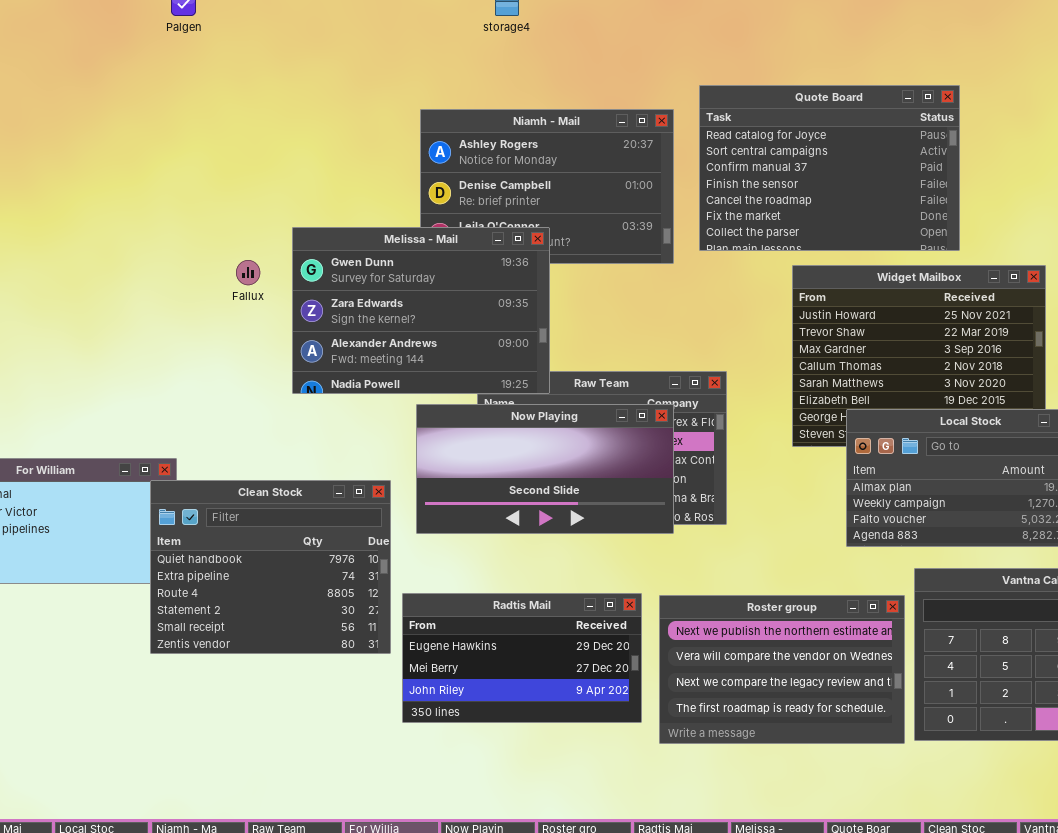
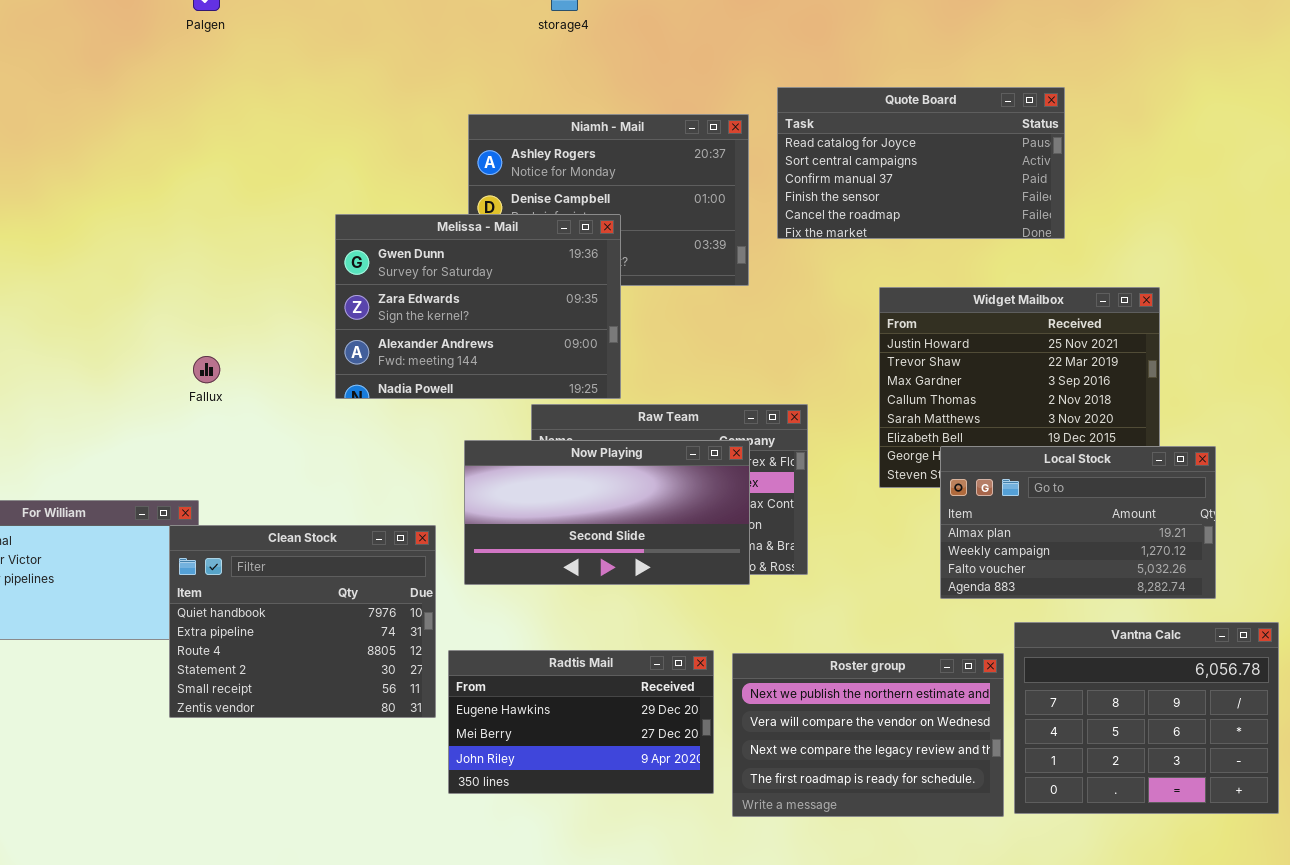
Quote Board: [699,85,960,251] -> [777,87,1065,239], resized
Melissa - Mail: [292,227,550,394] -> [335,214,621,399], moved
Fallux: [236,260,260,285] -> [193,356,220,383], moved

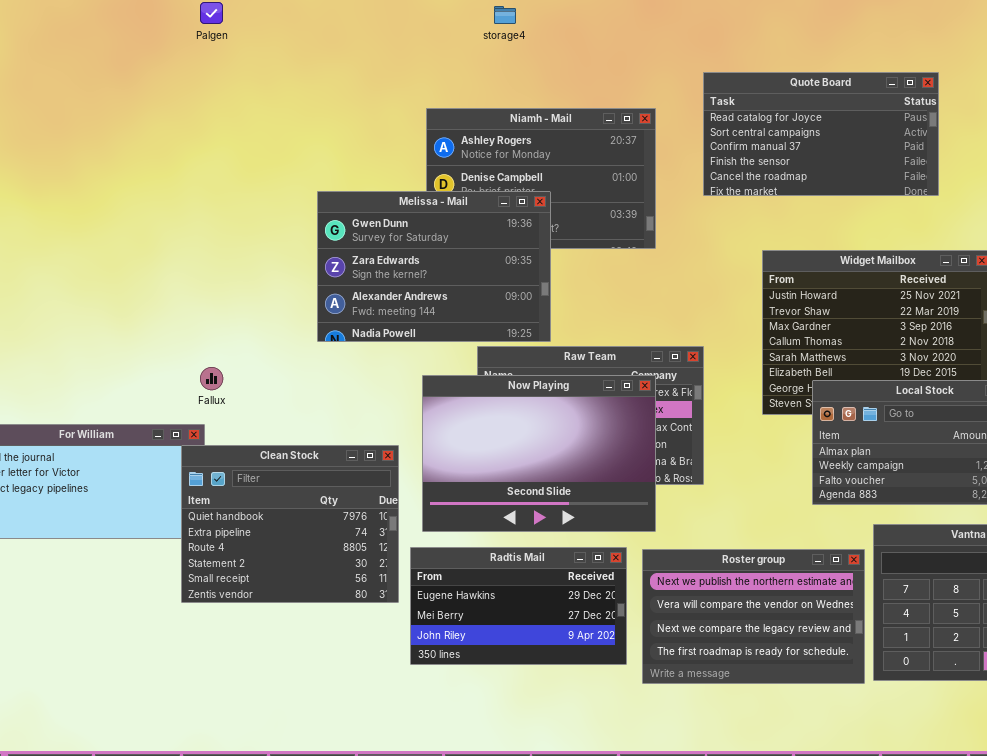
Quote Board: [777,87,1065,239] -> [703,72,939,196], moved
Fallux: [193,356,220,383] -> [200,367,223,390], moved
Now Playing: [464,440,750,585] -> [422,375,656,532], resized

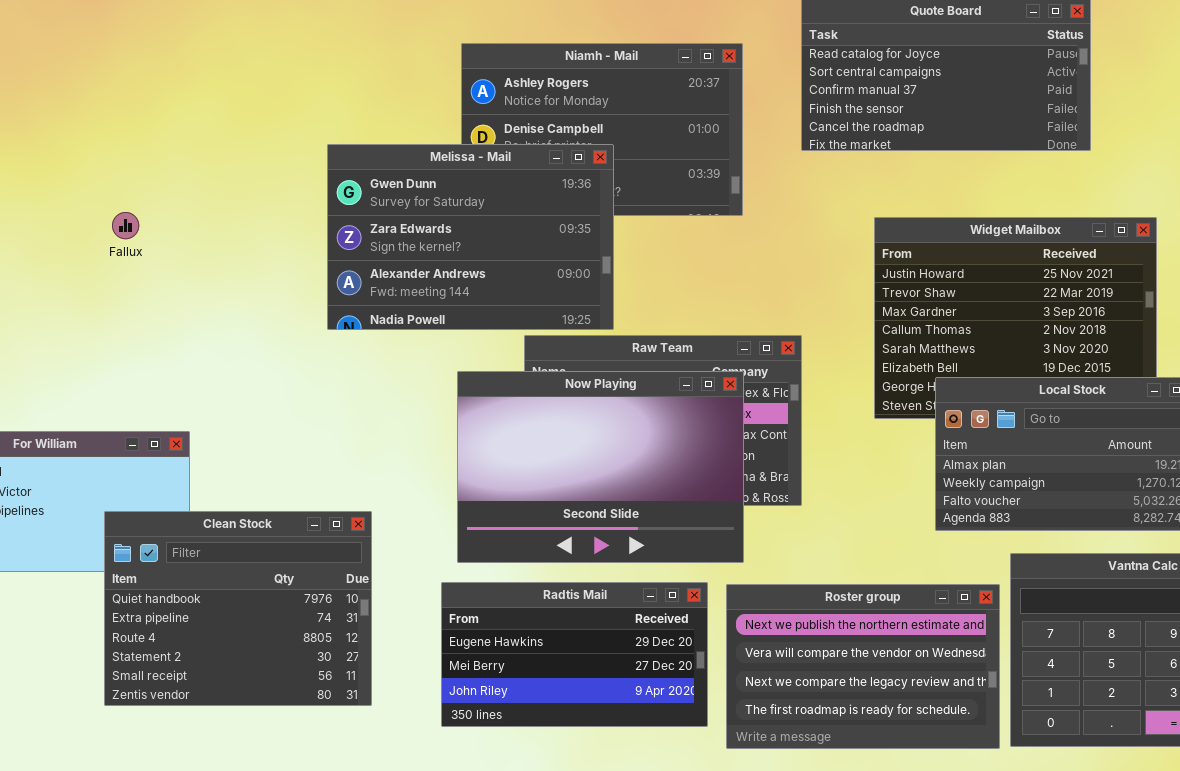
Fallux: [200,367,223,390] -> [112,212,139,239], moved
Clean Stock: [181,445,399,603] -> [104,511,372,706], moved

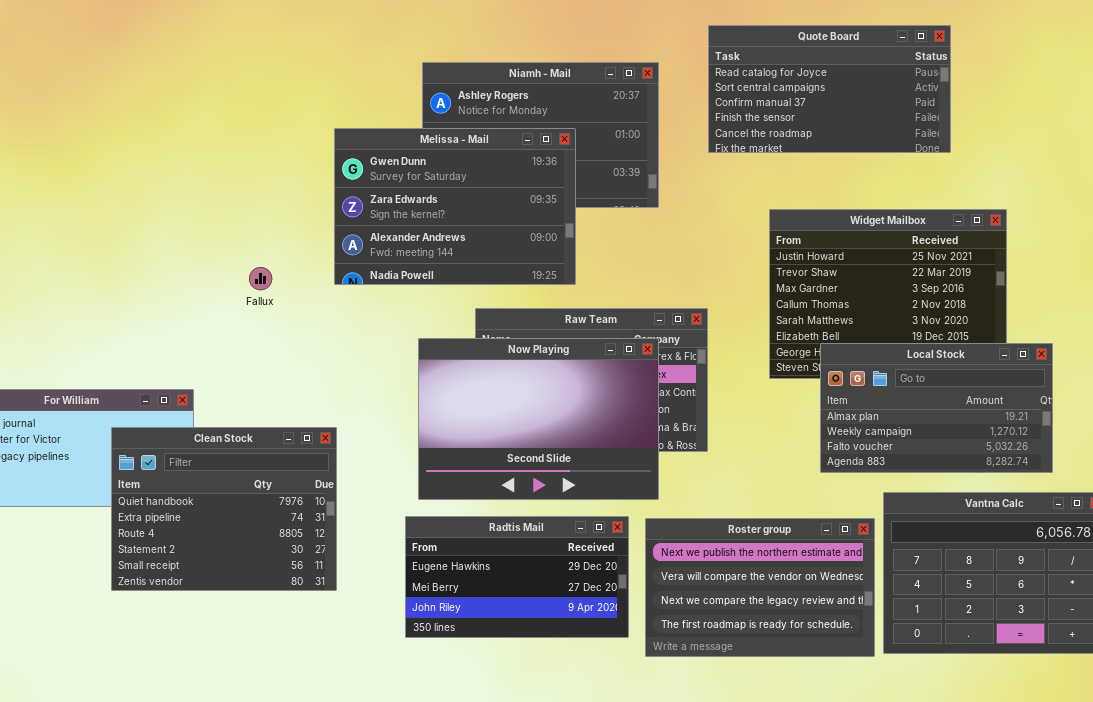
Melissa - Mail: [327,144,614,330] -> [334,128,576,285], moved
Fallux: [112,212,139,239] -> [249,267,272,290], moved
Clean Stock: [104,511,372,706] -> [111,427,337,591], moved

